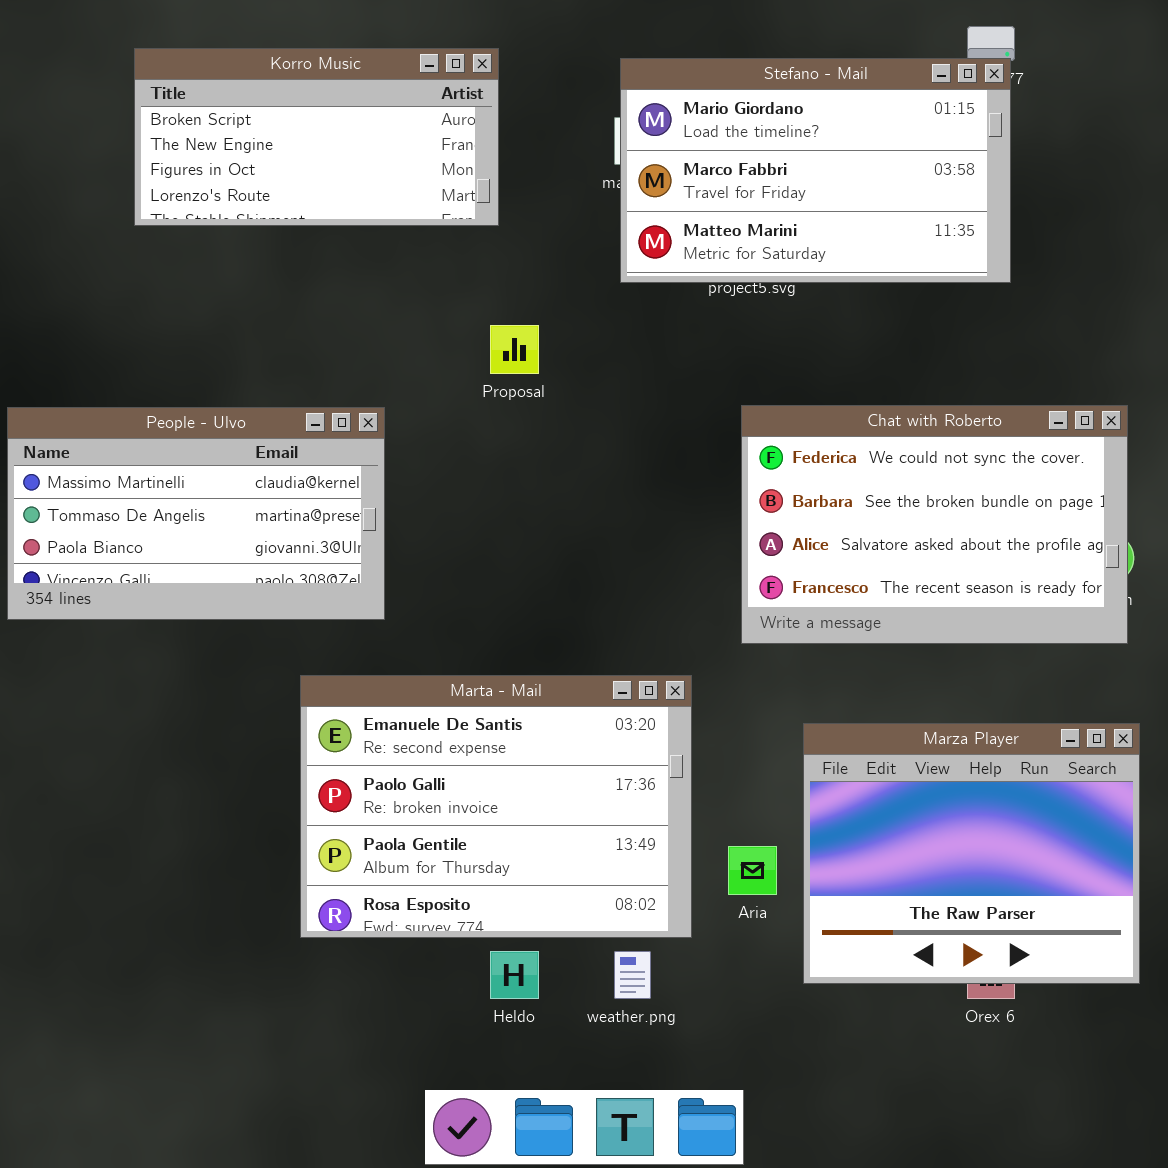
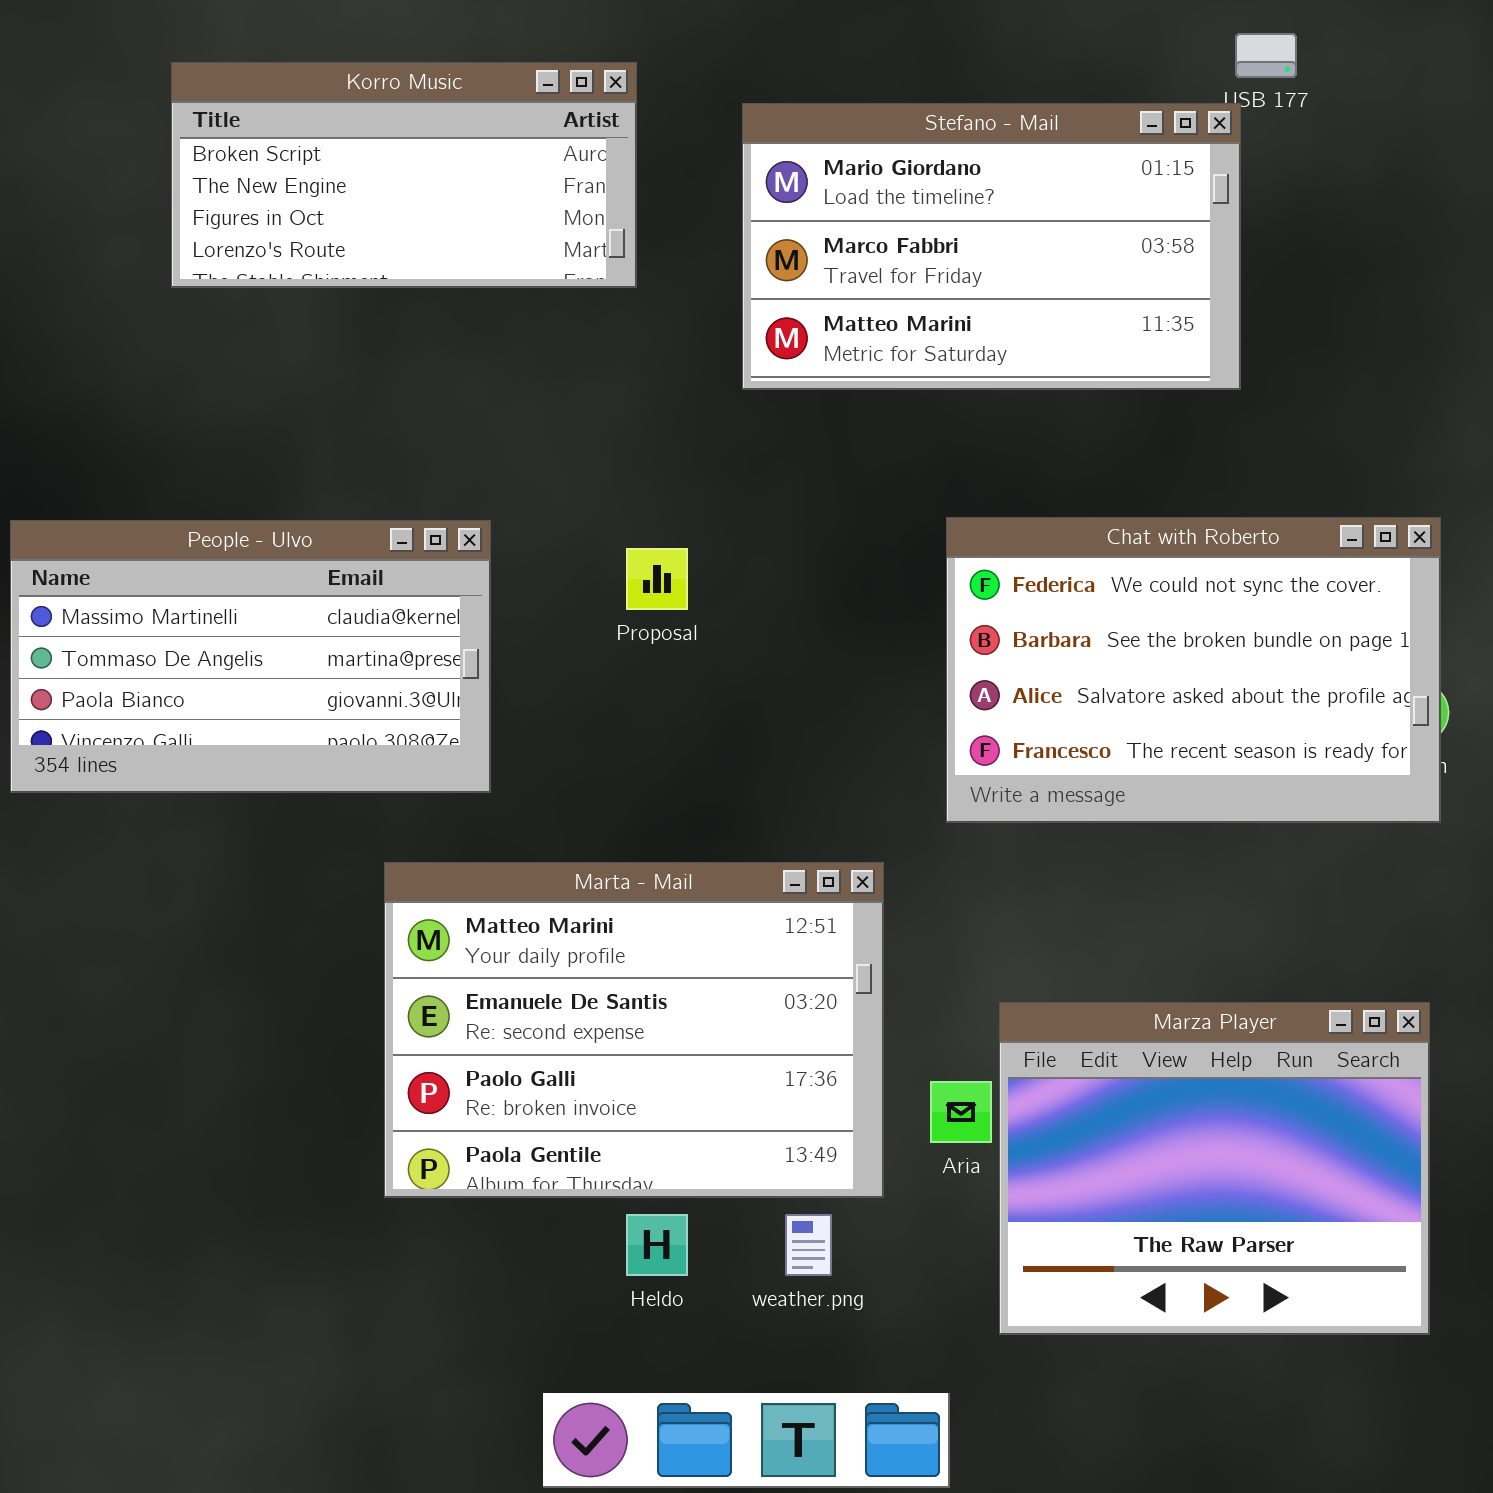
Stefano - Mail: [620,58,1011,283] -> [742,103,1241,390], moved
Proposal: [490,325,539,374] -> [626,548,688,610], moved
Marta - Mail: [300,675,692,938] -> [384,862,884,1198], scrolled up 1 row
Marza Player: [803,723,1140,984] -> [999,1002,1430,1335], moved

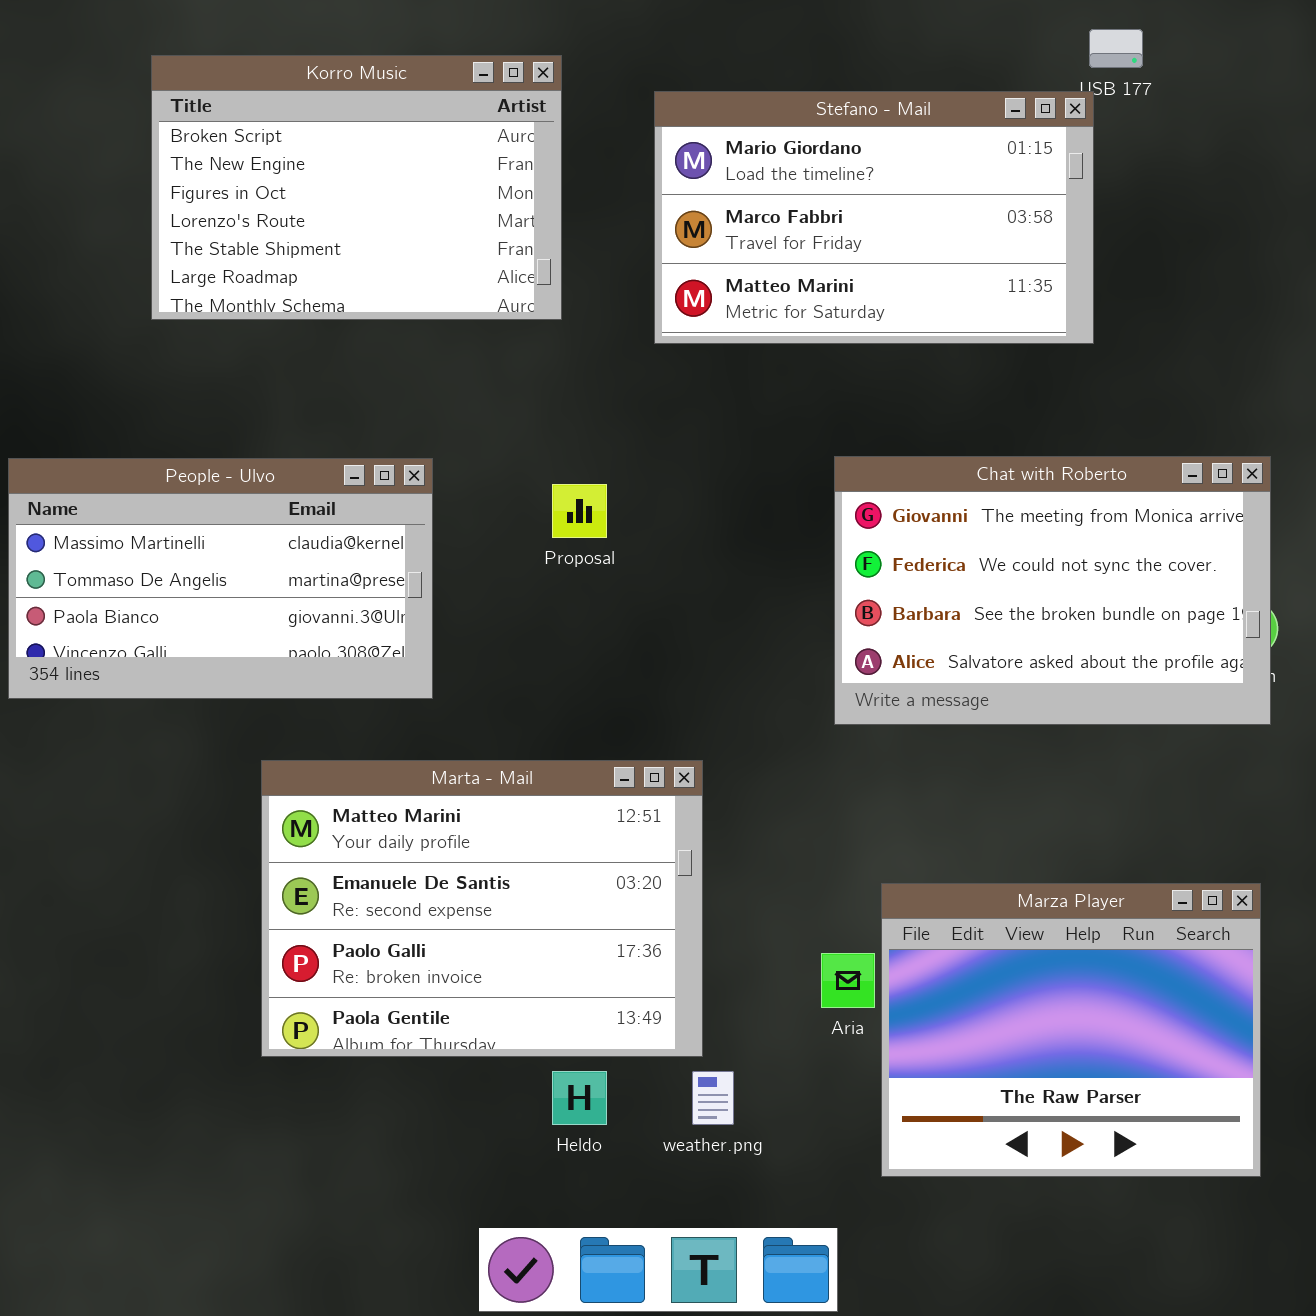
Korro Music: [171,62,637,288] -> [151,55,562,320], resized
Chat with Roberto: [946,517,1441,823] -> [834,456,1271,725], scrolled up 1 row
Marta - Mail: [384,862,884,1198] -> [261,760,703,1057], moved

